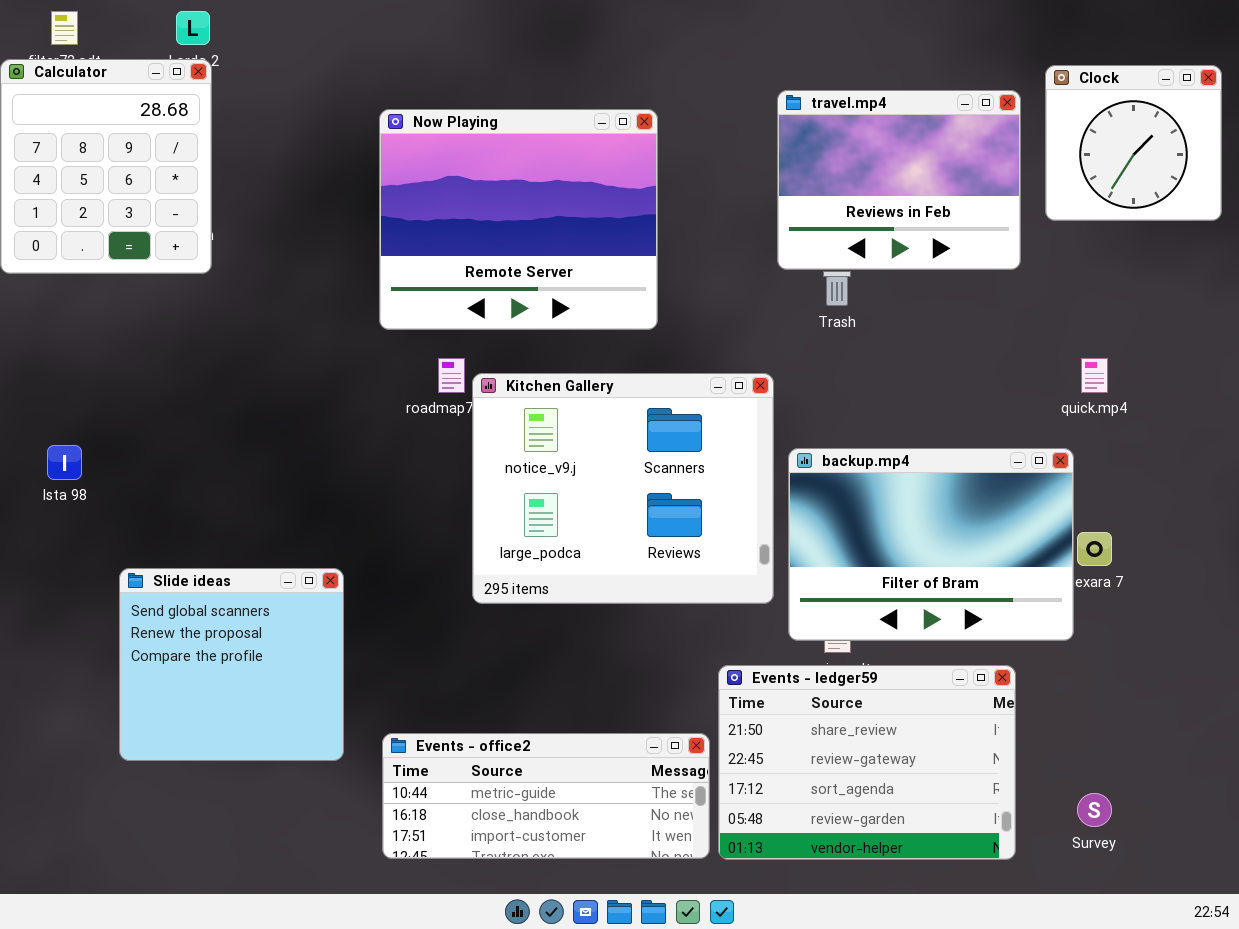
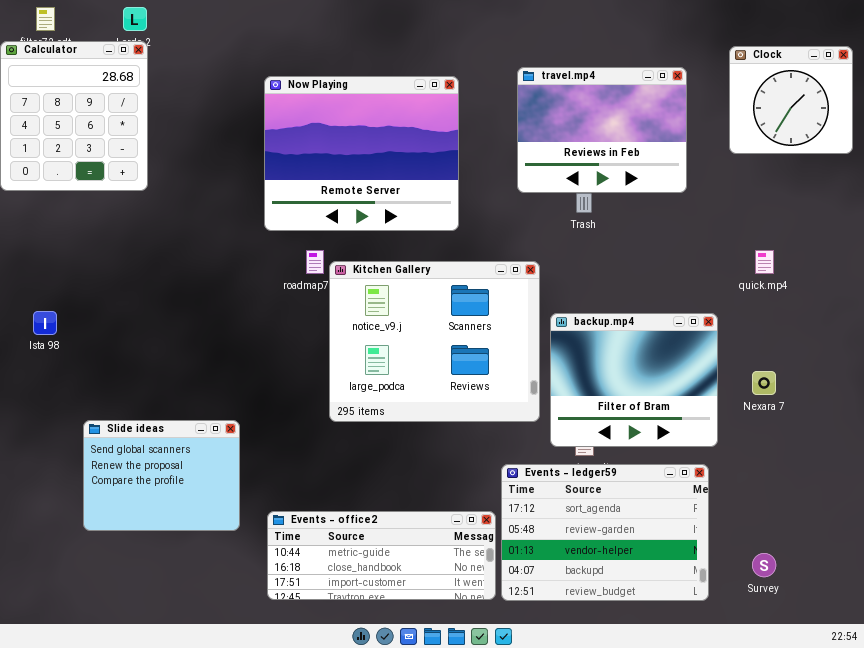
travel.mp4: [777,90,1021,270] -> [517,67,687,193], moved
backup.mp4: [788,448,1074,641] -> [550,313,718,447], resized
Slide ideas: [119,568,344,761] -> [83,420,240,531], resized
Events - ledger59: [718,665,1016,860] -> [501,464,709,601], scrolled down 2 rows

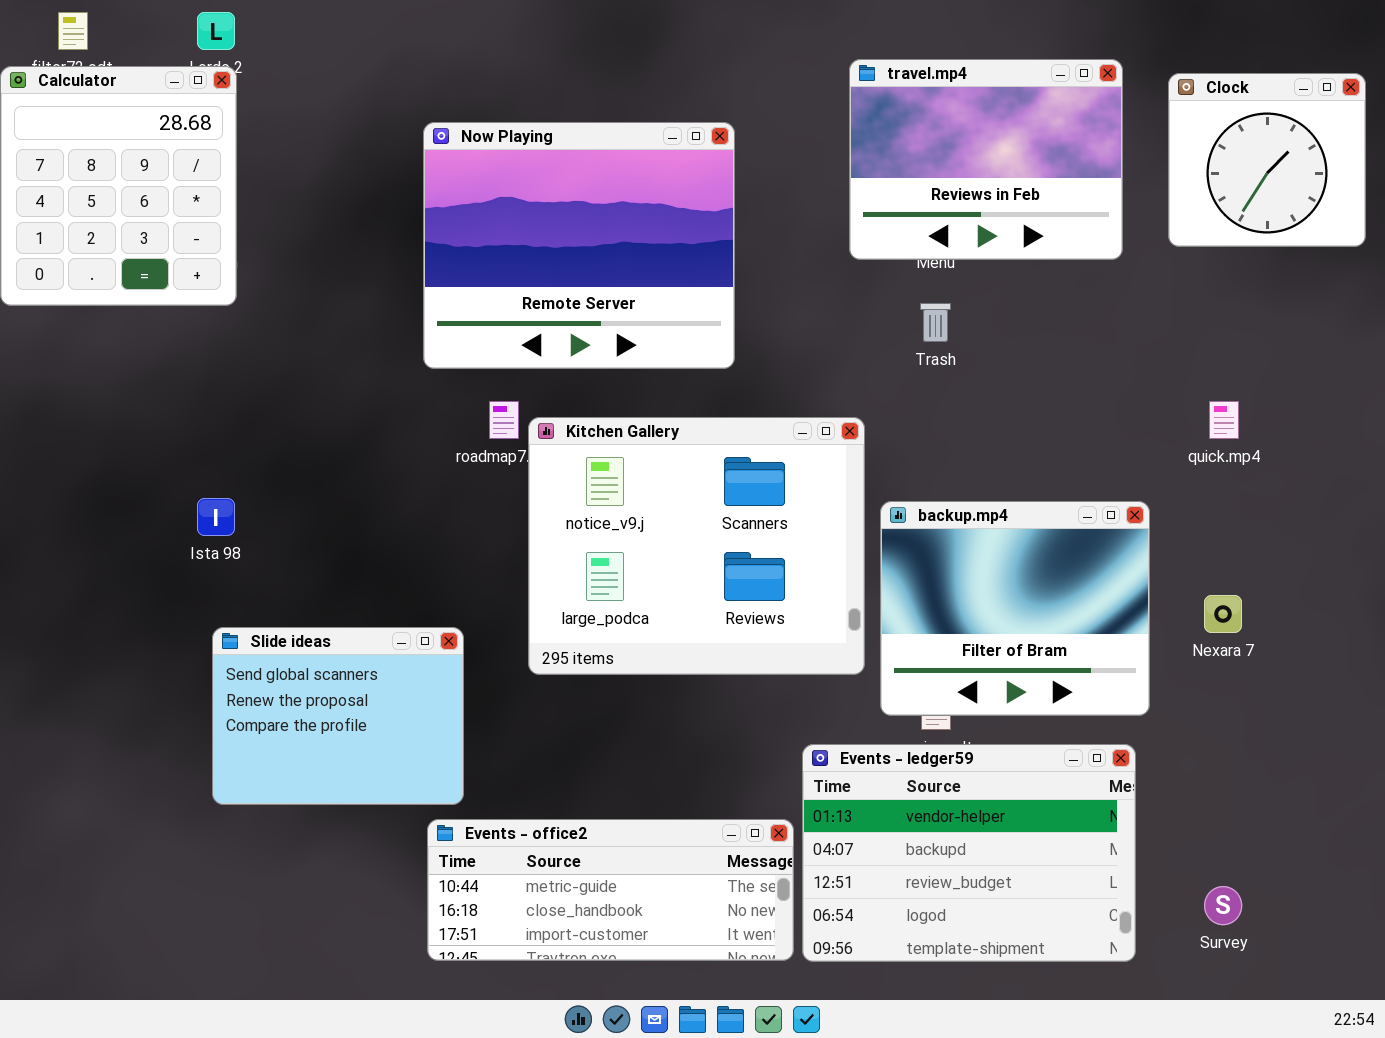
travel.mp4: [517,67,687,193] -> [849,59,1123,260], moved
Ista 98: [33,311,57,335] -> [197,498,235,536], moved
Slide ideas: [83,420,240,531] -> [212,627,464,805], moved
Events - ledger59: [501,464,709,601] -> [802,744,1136,962], scrolled down 2 rows

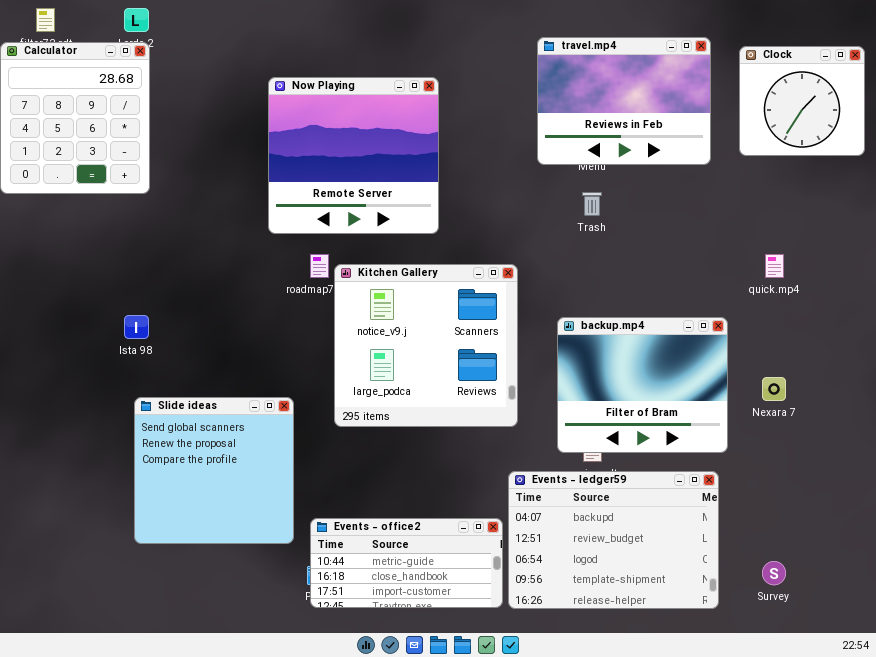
Now Playing: [423,122,735,369] -> [268,77,439,234], resized
Kitchen Gallery: [528,417,865,675] -> [334,264,518,427], resized
Slide ideas: [212,627,464,805] -> [134,397,294,544], resized
Events - ledger59: [802,744,1136,962] -> [508,471,719,609], scrolled down 1 row
Events - office2: [427,819,794,961] -> [310,518,503,608], resized

